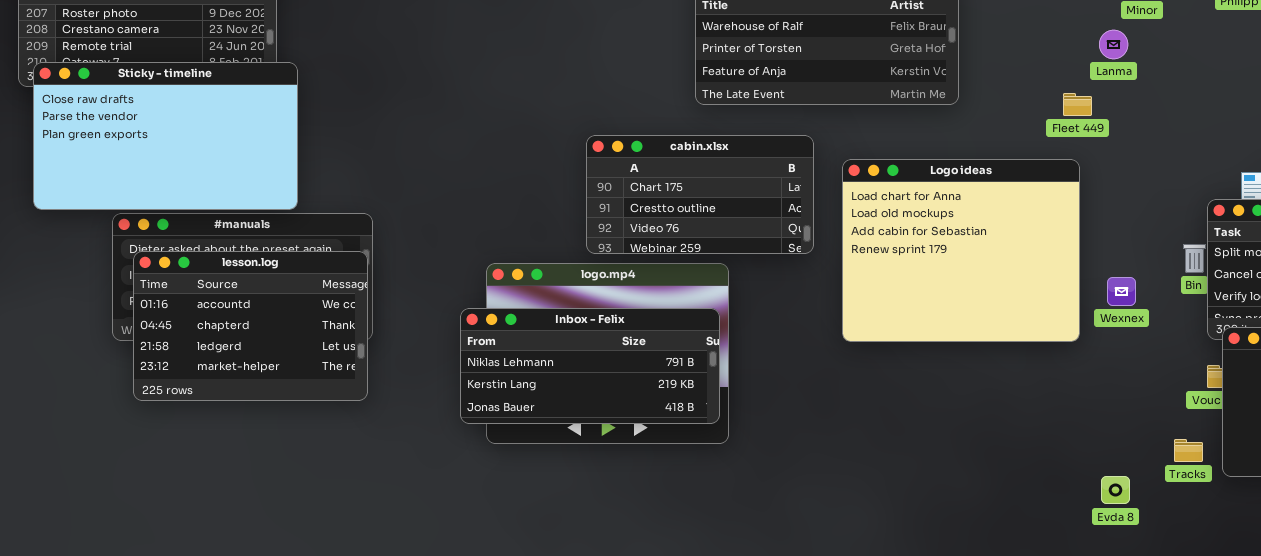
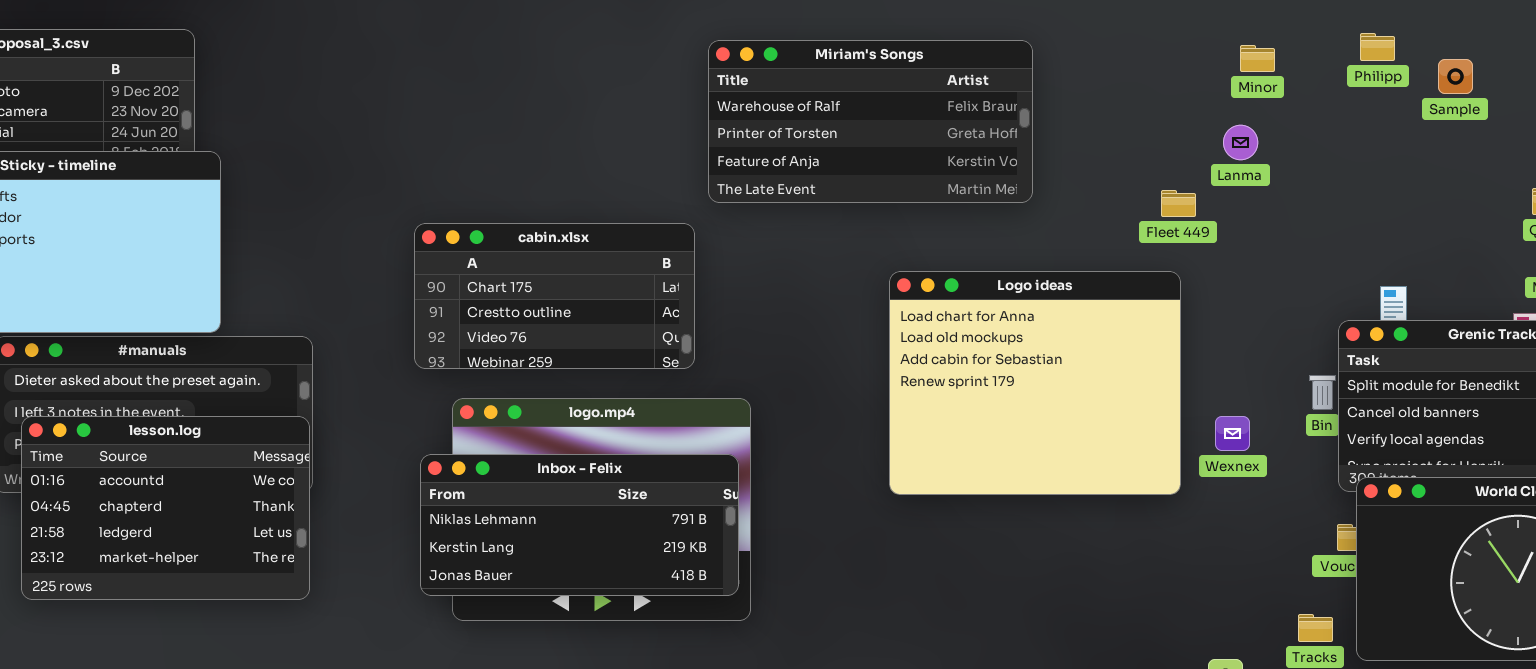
Lanma: [1099,30,1128,59] -> [1223,125,1258,160], moved
cabin.xlsx: [586,135,814,254] -> [414,223,695,369], moved
lesson.log: [133,251,368,401] -> [21,416,310,600], moved

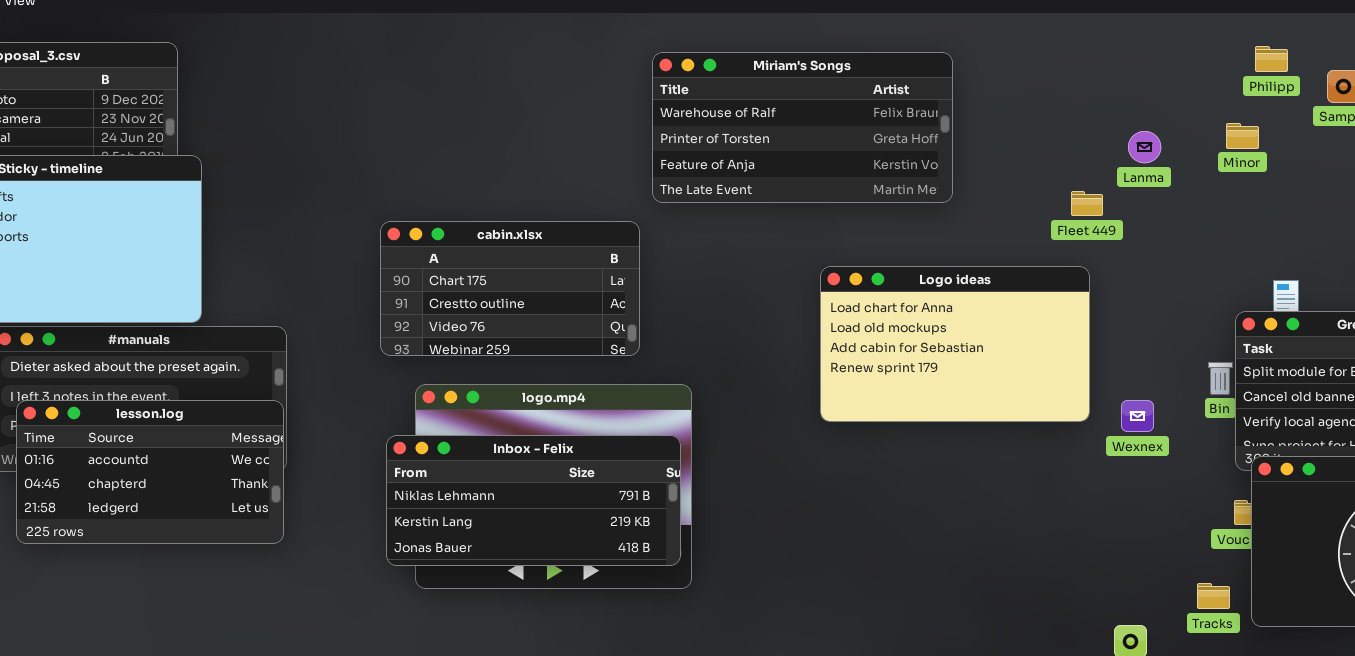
Minor: [1240,45,1275,72] -> [1226,123,1259,149], moved
Logo ideas: [889,271,1181,495] -> [820,266,1090,422], resized
lesson.log: [21,416,310,600] -> [16,400,284,544], resized

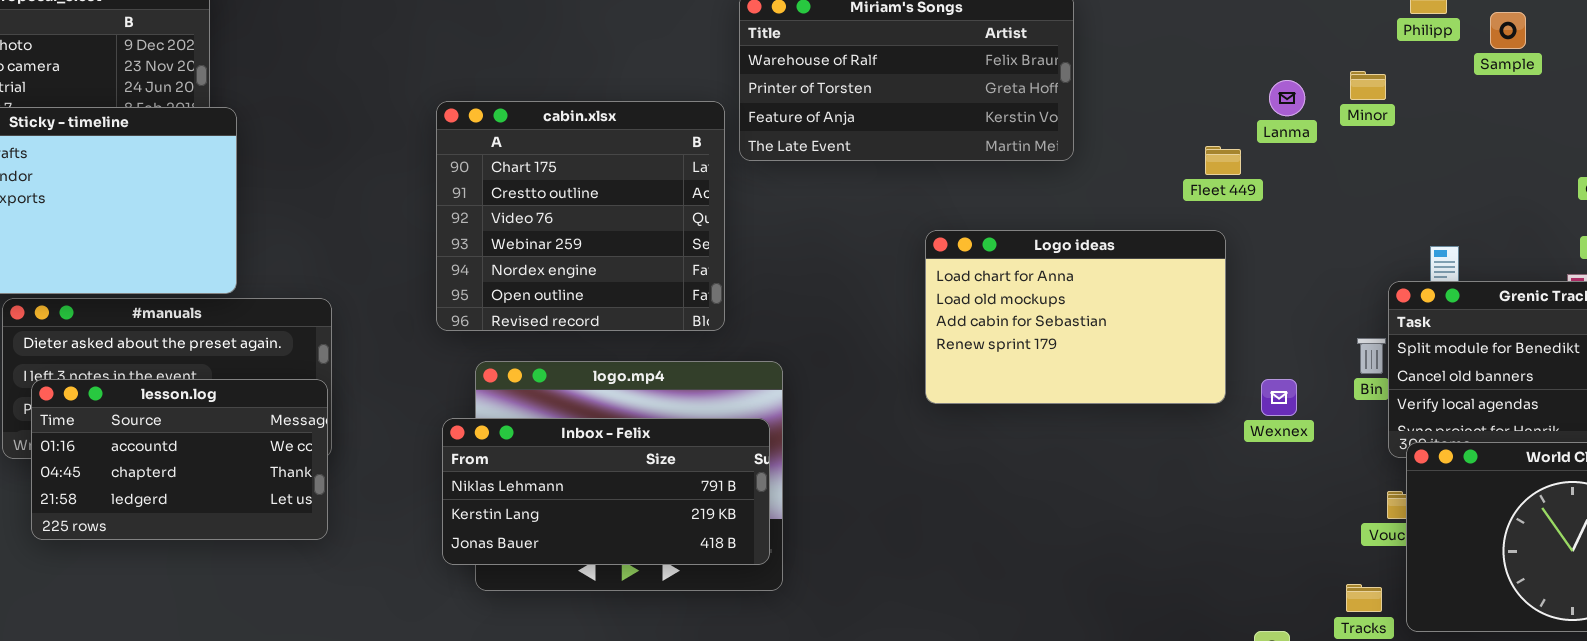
Minor: [1226,123,1259,149] -> [1350,71,1386,100], moved
cabin.xlsx: [380,221,640,356] -> [436,101,725,331], resized

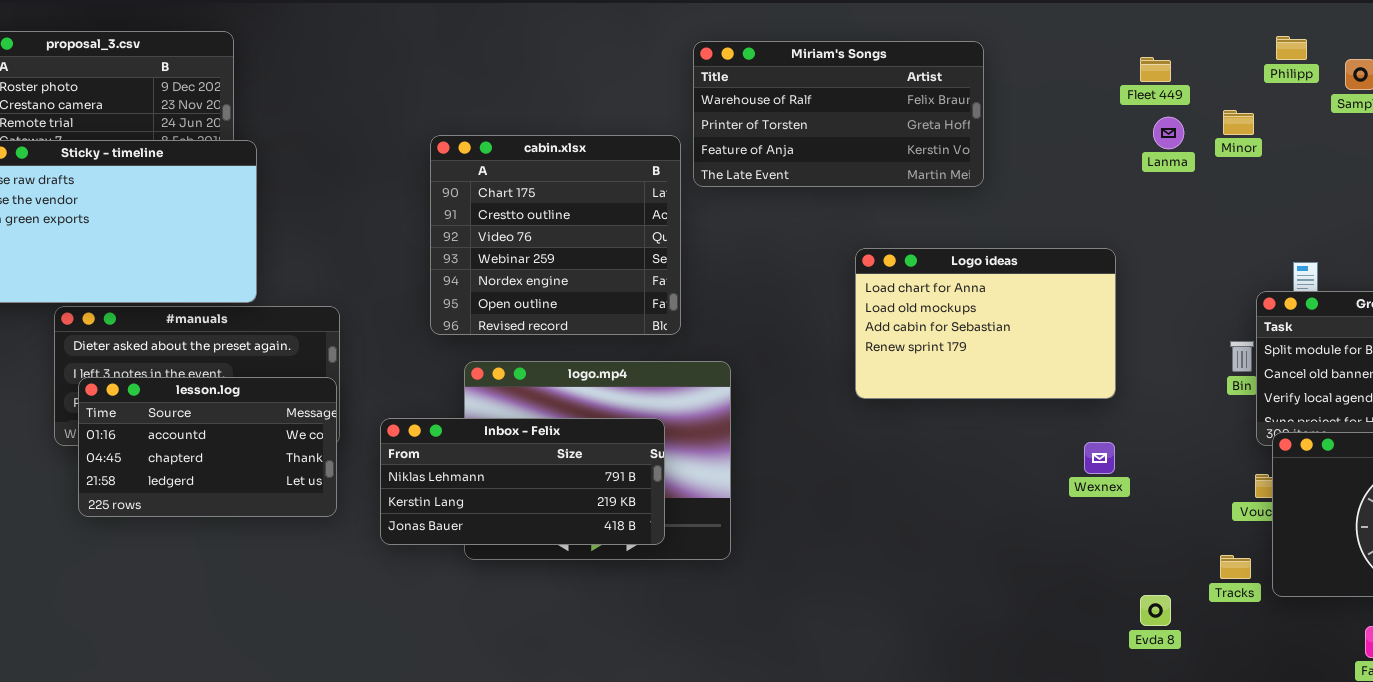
Fleet 449: [1205,146,1241,175] -> [1140,57,1171,82], moved
Wexnex: [1261,379,1297,416] -> [1084,442,1115,474], moved
Inbox - Felix: [442,418,770,565] -> [380,418,665,545], moved

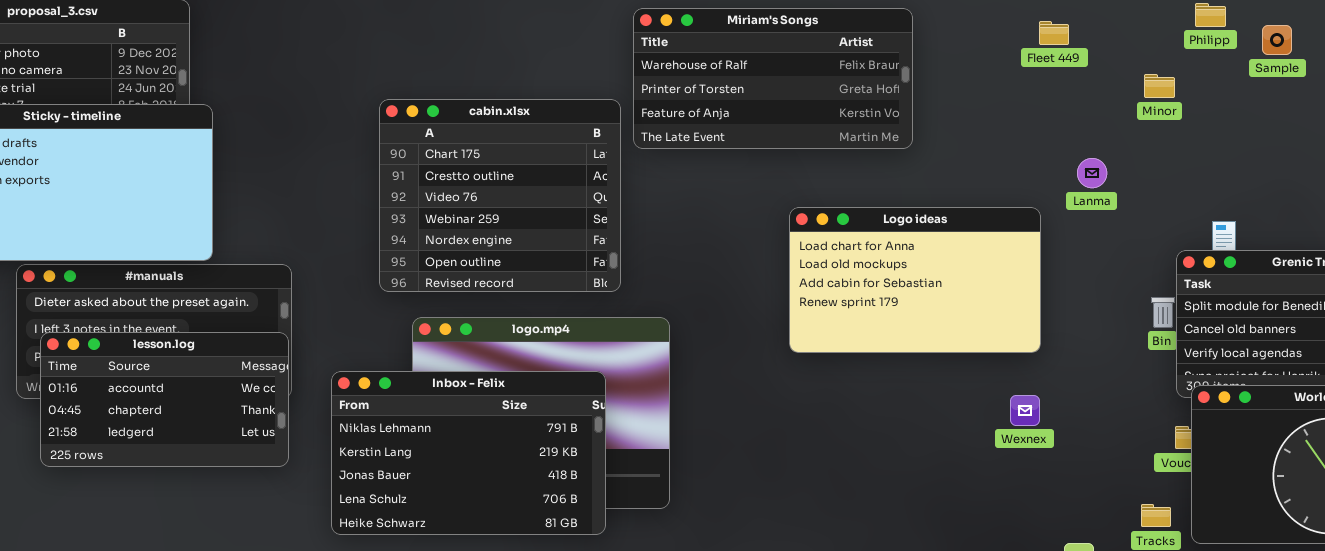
Fleet 449: [1140,57,1171,82] -> [1039,21,1069,45], moved
Lanma: [1153,117,1184,149] -> [1077,158,1107,188], moved
Inbox - Felix: [380,418,665,545] -> [331,371,606,535], resized

